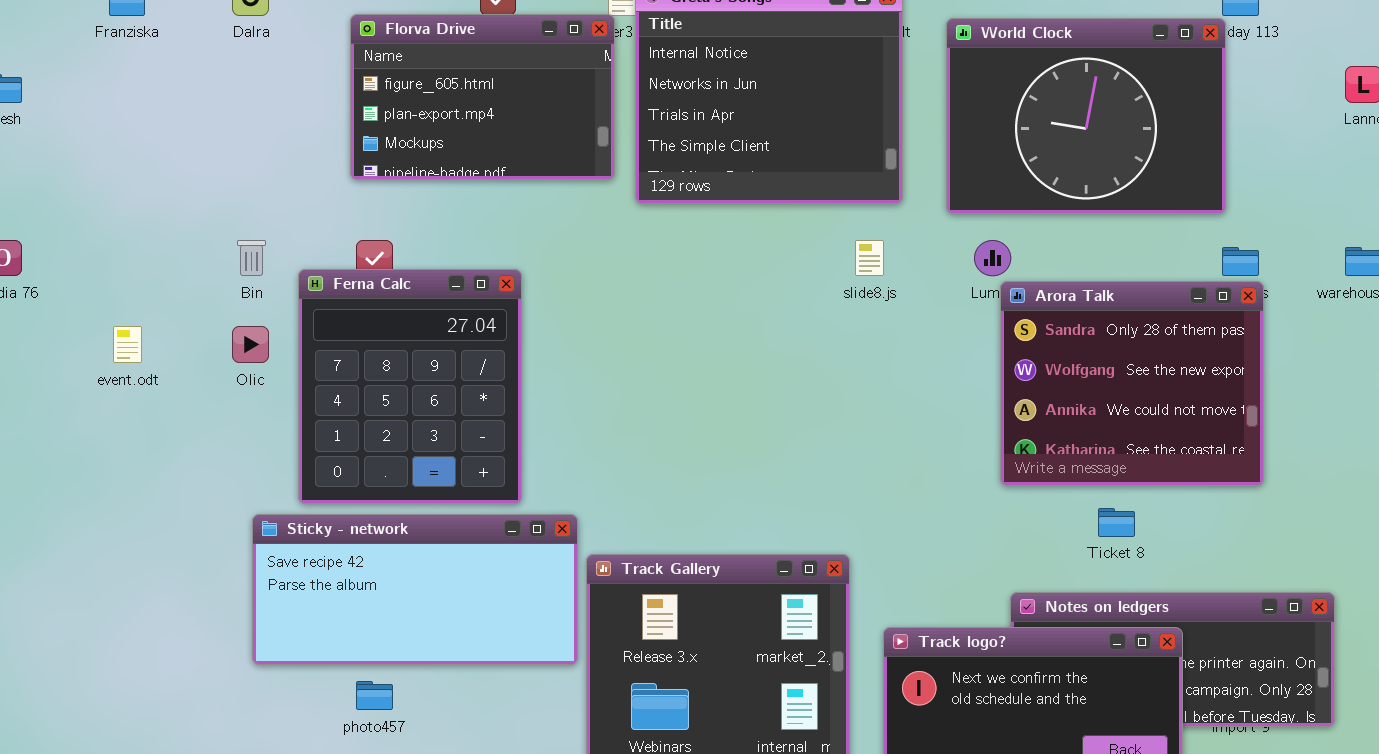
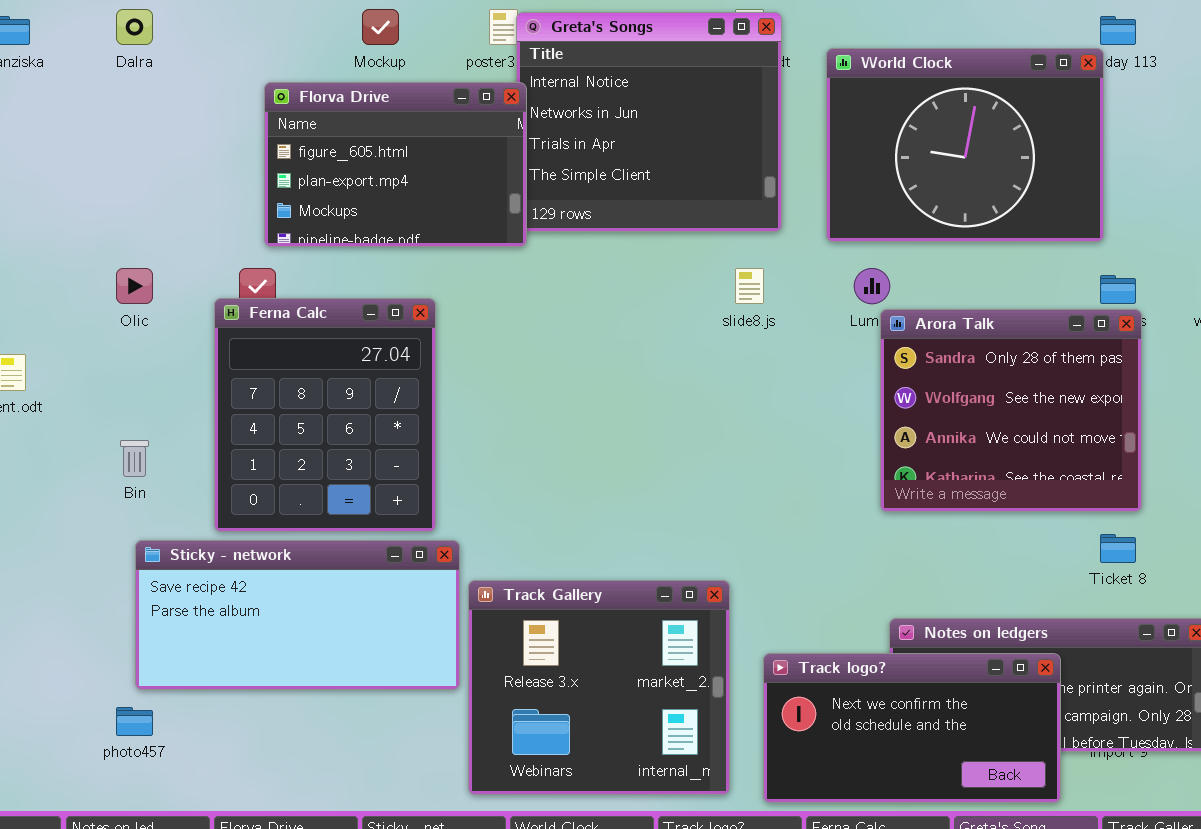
Florva Drive: [350,14,615,180] -> [264,82,527,247], moved
Bin: [237,240,266,276] -> [120,440,149,477], moved
Ferna Calc: [298,269,522,504] -> [214,298,436,532], moved
Olic: [232,326,269,363] -> [116,268,153,304], moved
Ticket 8: [1098,508,1135,537] -> [1100,534,1136,563], moved
photo457: [356,681,393,710] -> [116,707,153,736], moved

